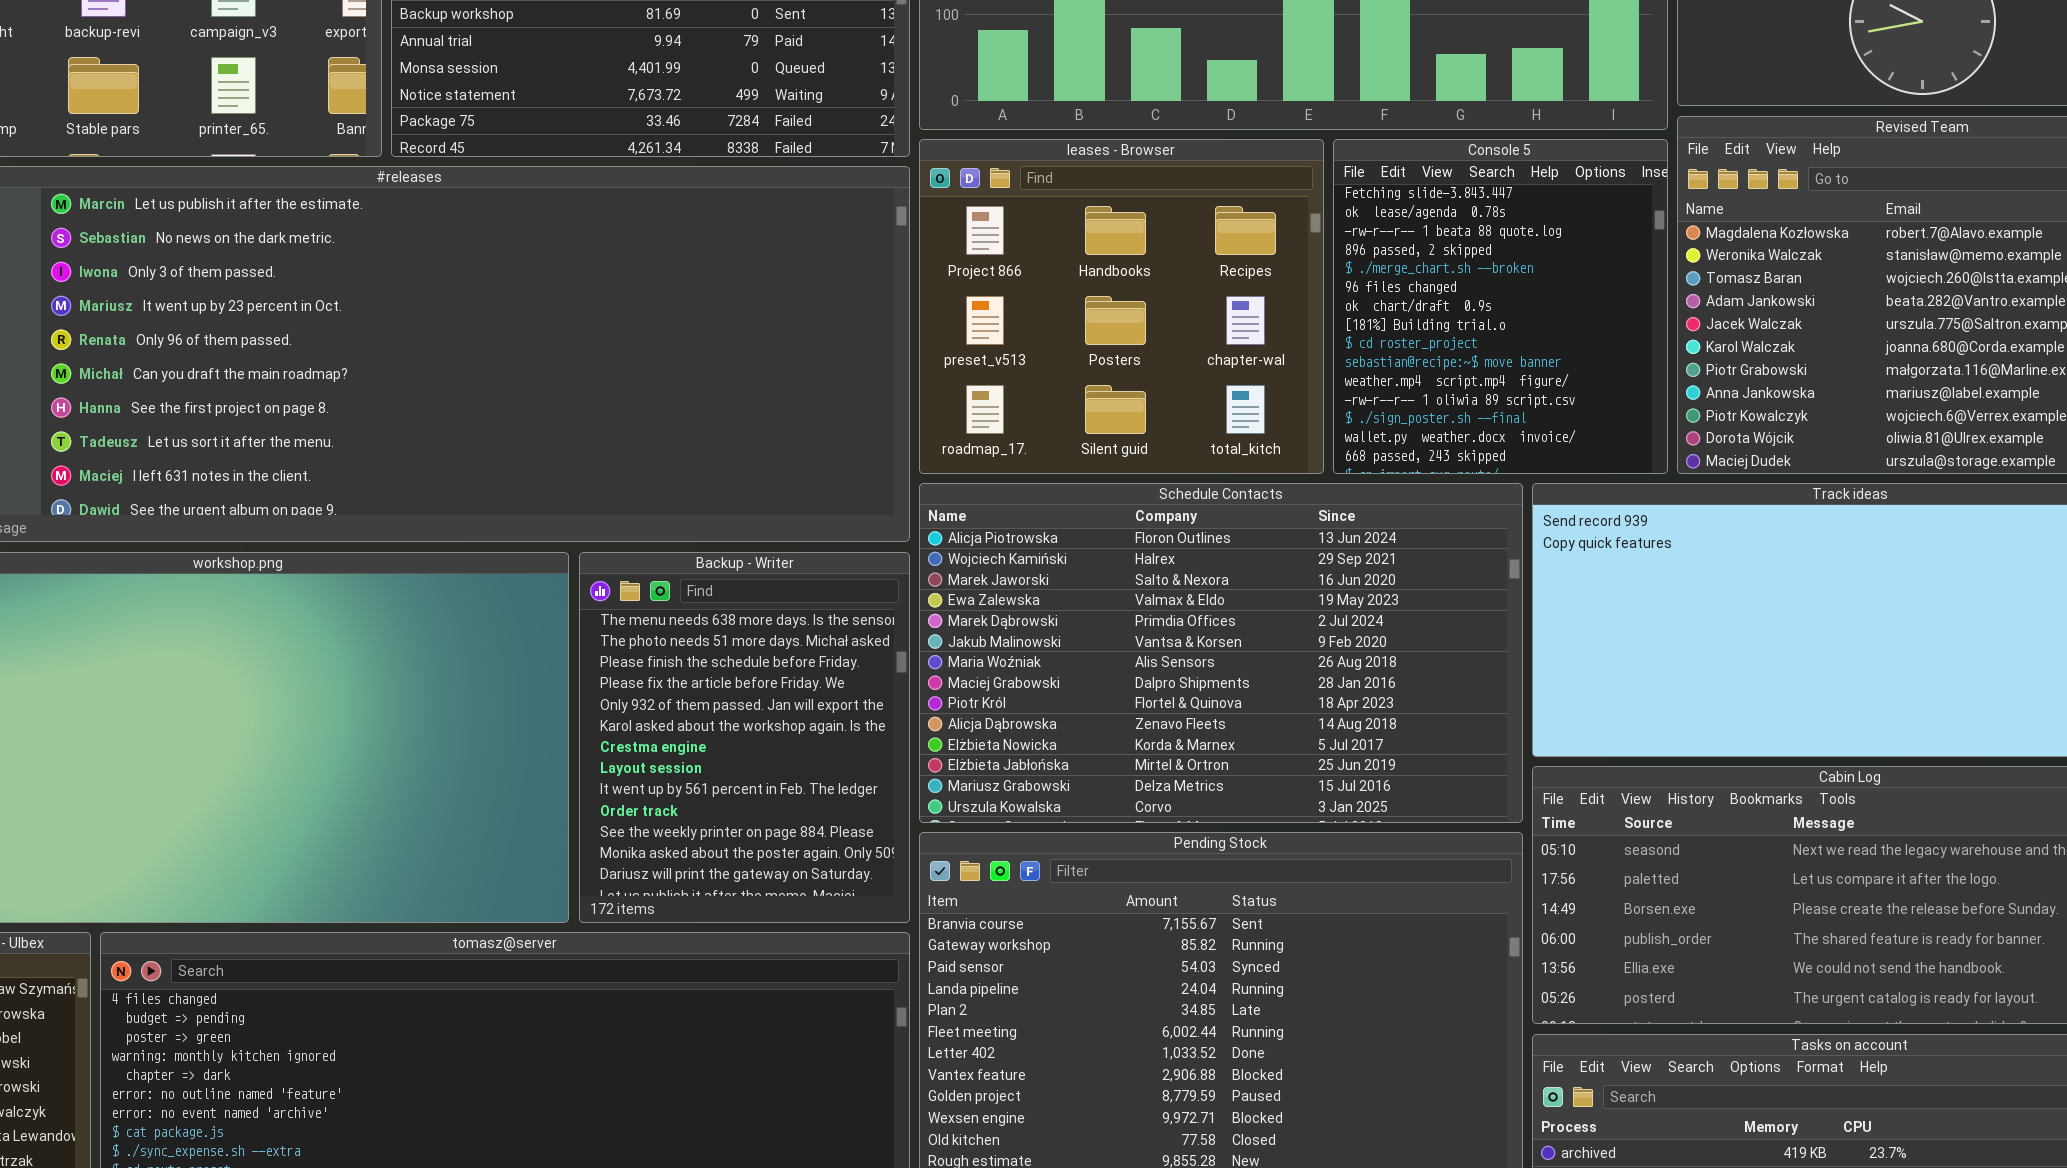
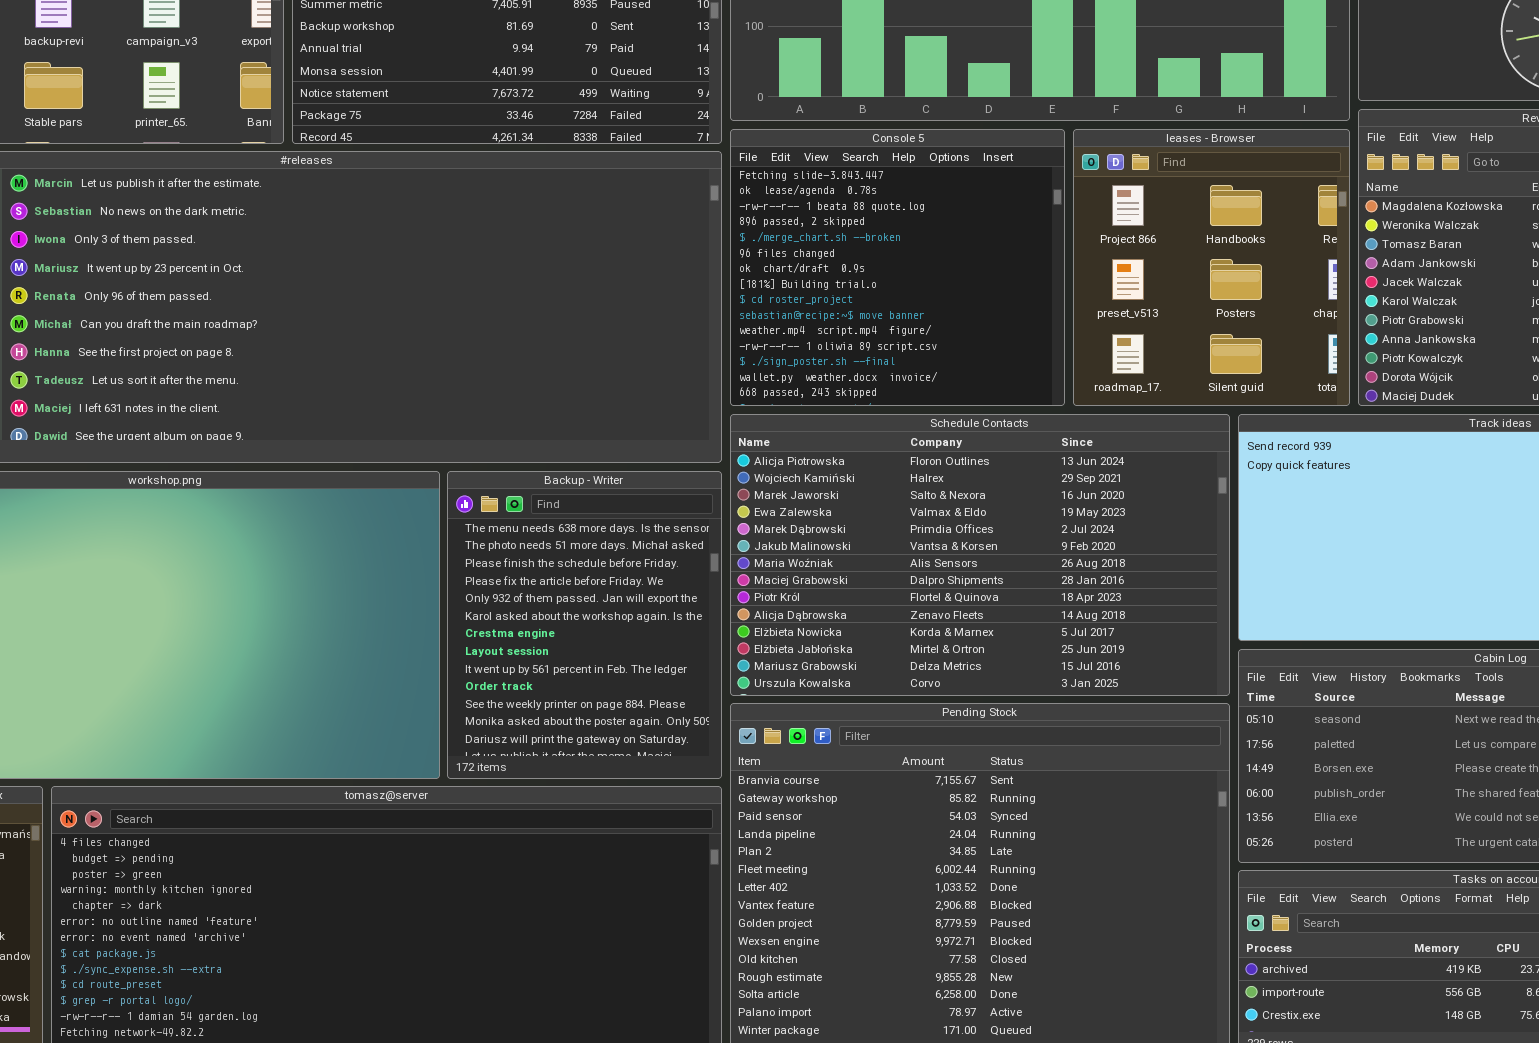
leases - Browser: [919,139,1324,474] -> [1073,129,1350,406], moved, resized
Console 5: [1333,139,1668,474] -> [730,129,1065,406], moved, resized

